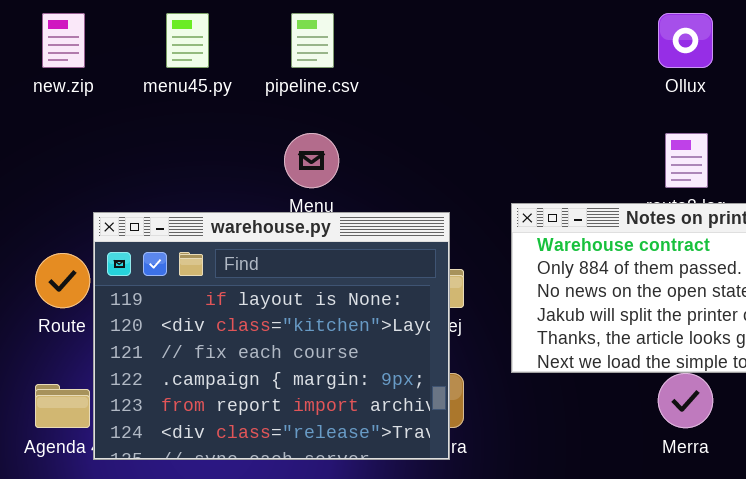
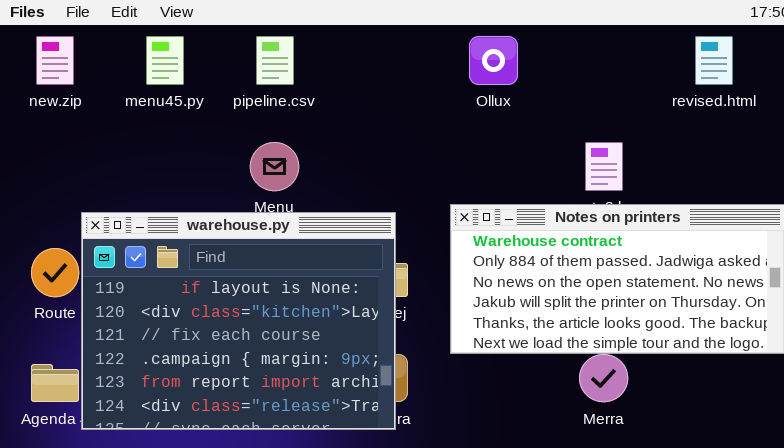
Ollux: [658,13,713,68] -> [469,36,518,85], moved

